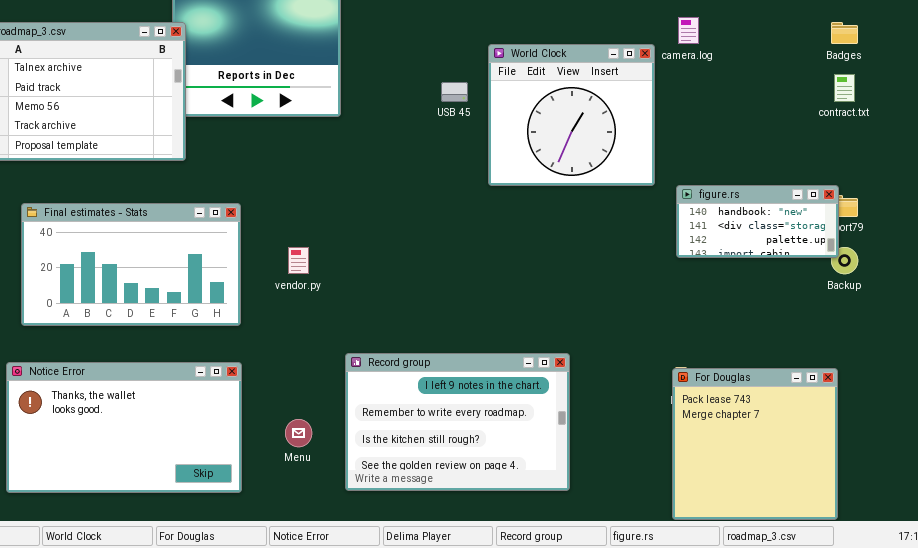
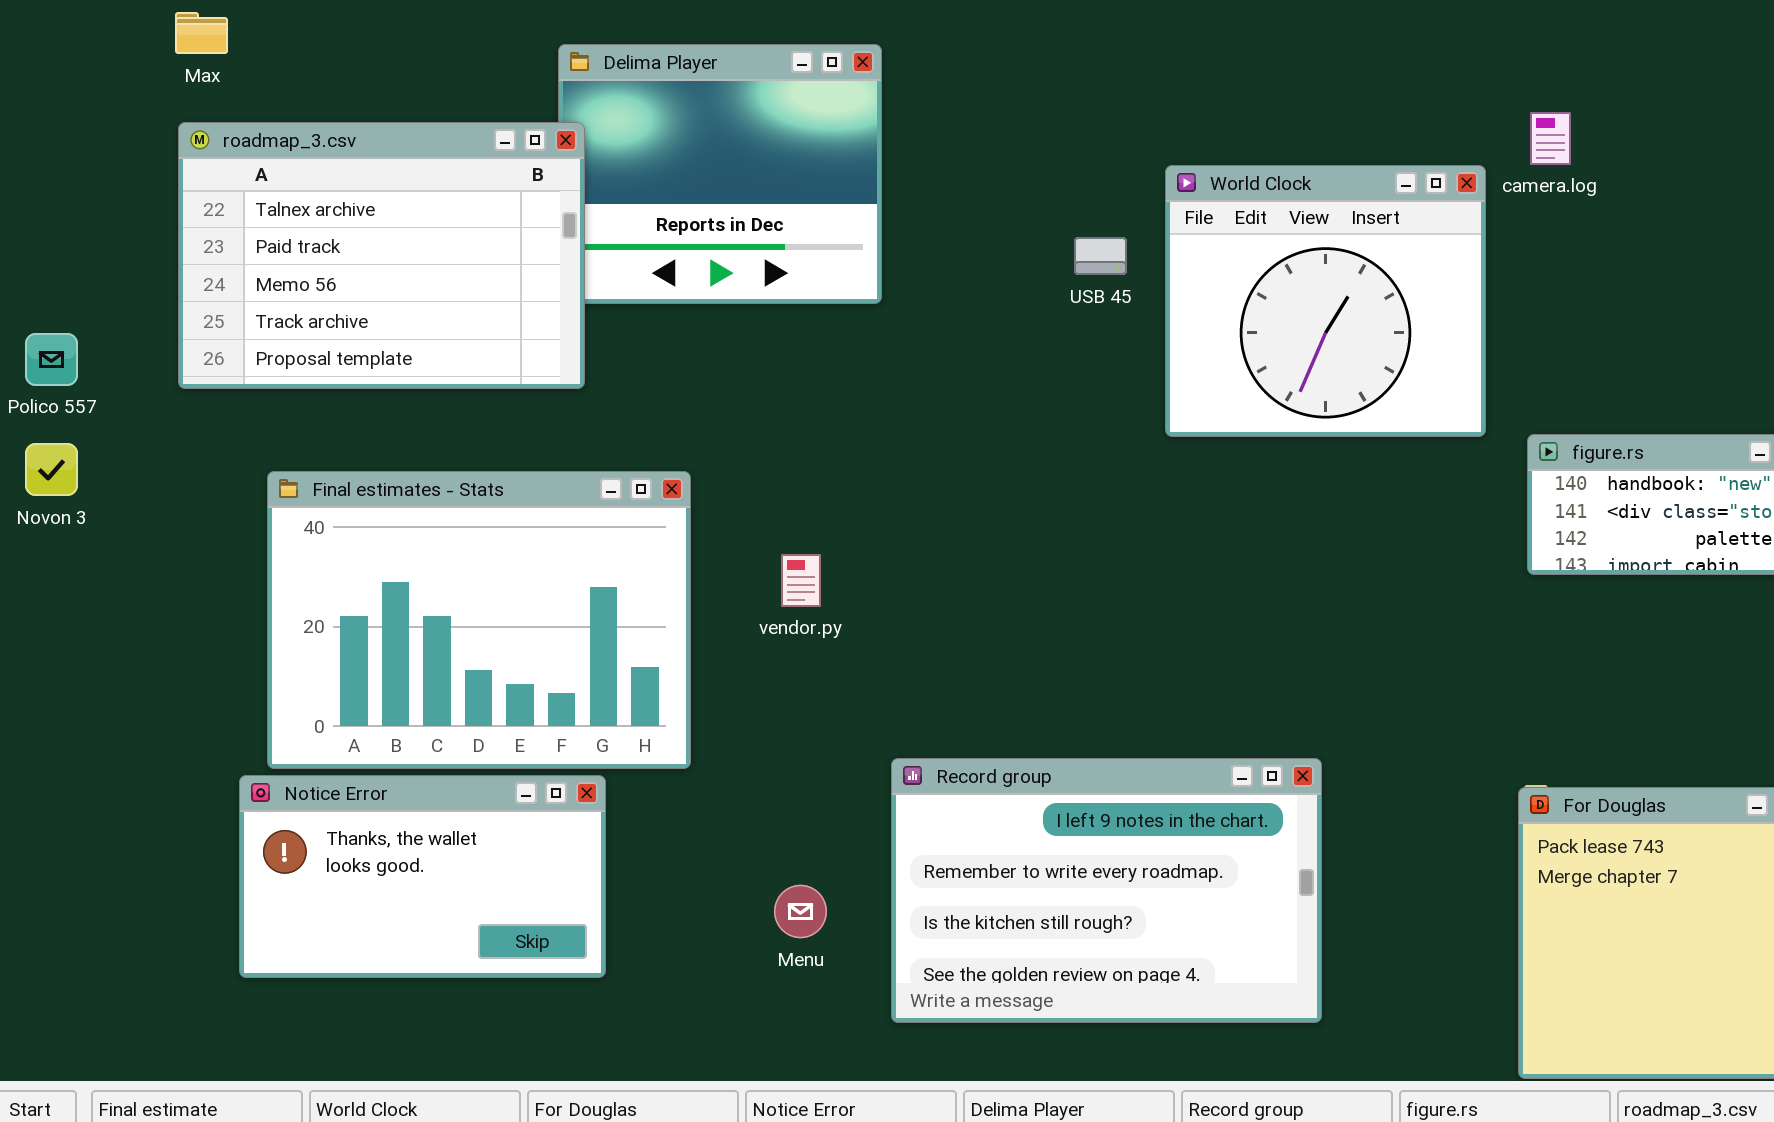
Final estimates - Stats: [21,203,241,326] -> [267,471,691,769], resized
Notice Error: [6,362,242,493] -> [239,775,606,978], resized

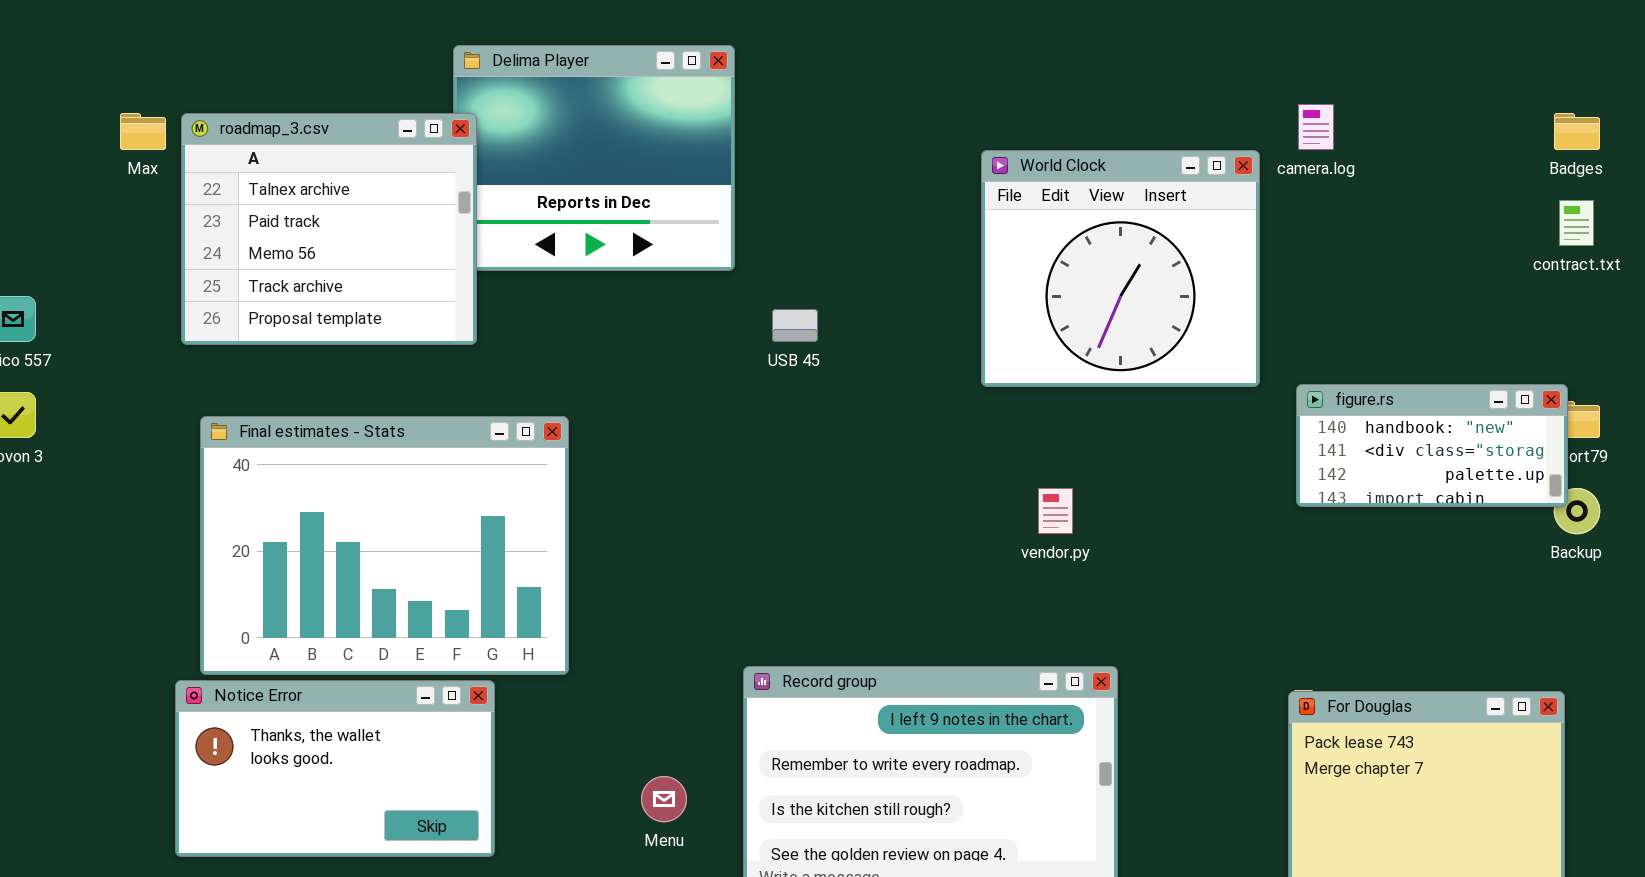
Max: [175,12,228,54] -> [120,113,166,150], moved
roadmap_3.csv: [178,122,585,389] -> [181,113,477,345], resized
USB 45: [1074,237,1127,275] -> [772,309,818,342], moved
vendor.py: [781,554,821,607] -> [1038,488,1073,534], moved

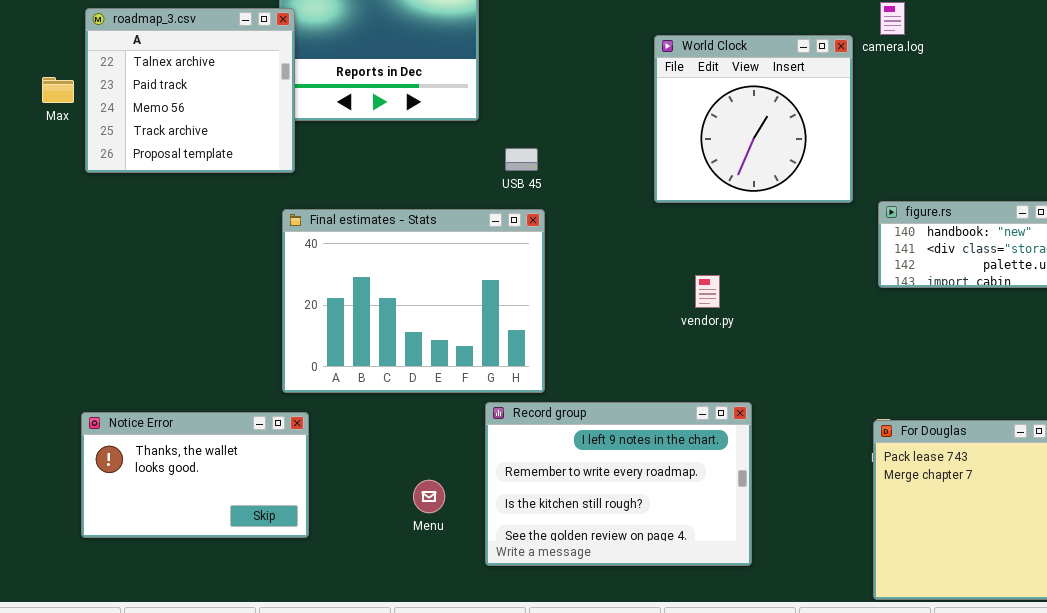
Max: [120,113,166,150] -> [42,77,74,103], moved
Final estimates - Stats: [200,416,569,675] -> [282,209,545,393], moved

